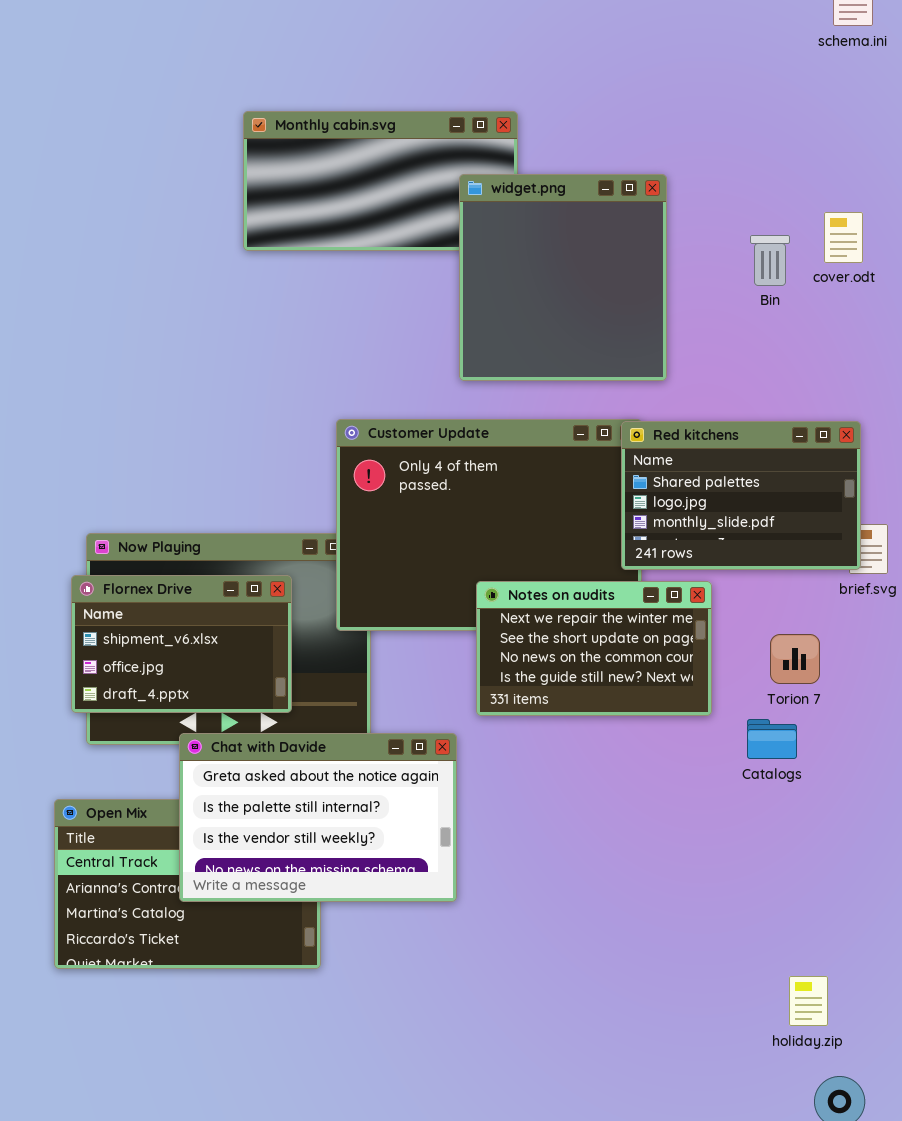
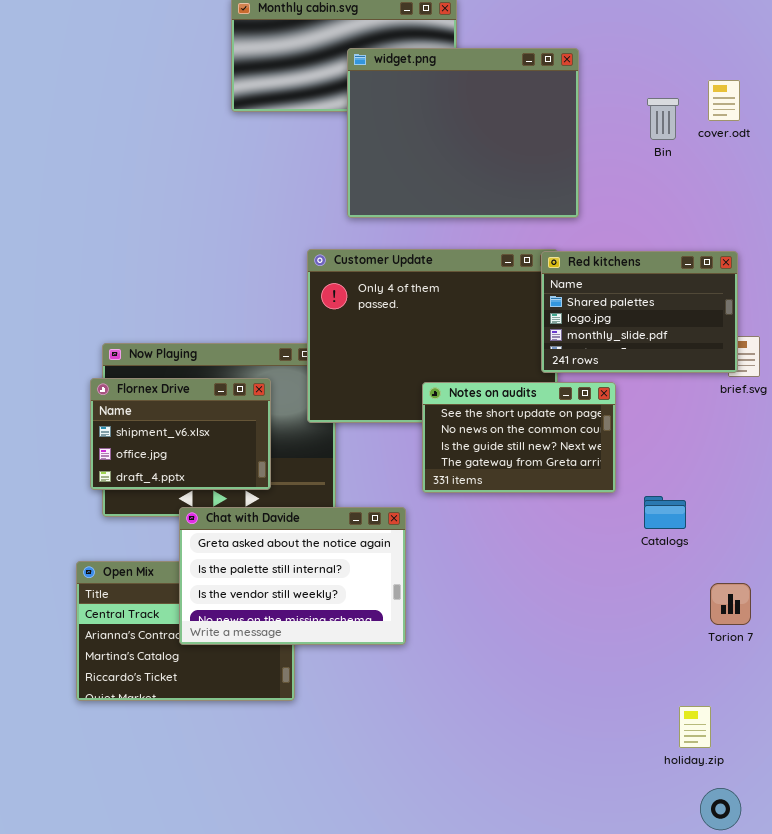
widget.png: [459,174,667,381] -> [347,48,579,218], resized
Notes on audits: [476,581,712,716] -> [422,382,616,493], scrolled down 1 row
Torion 7: [770,634,820,684] -> [710,583,751,625], moved

